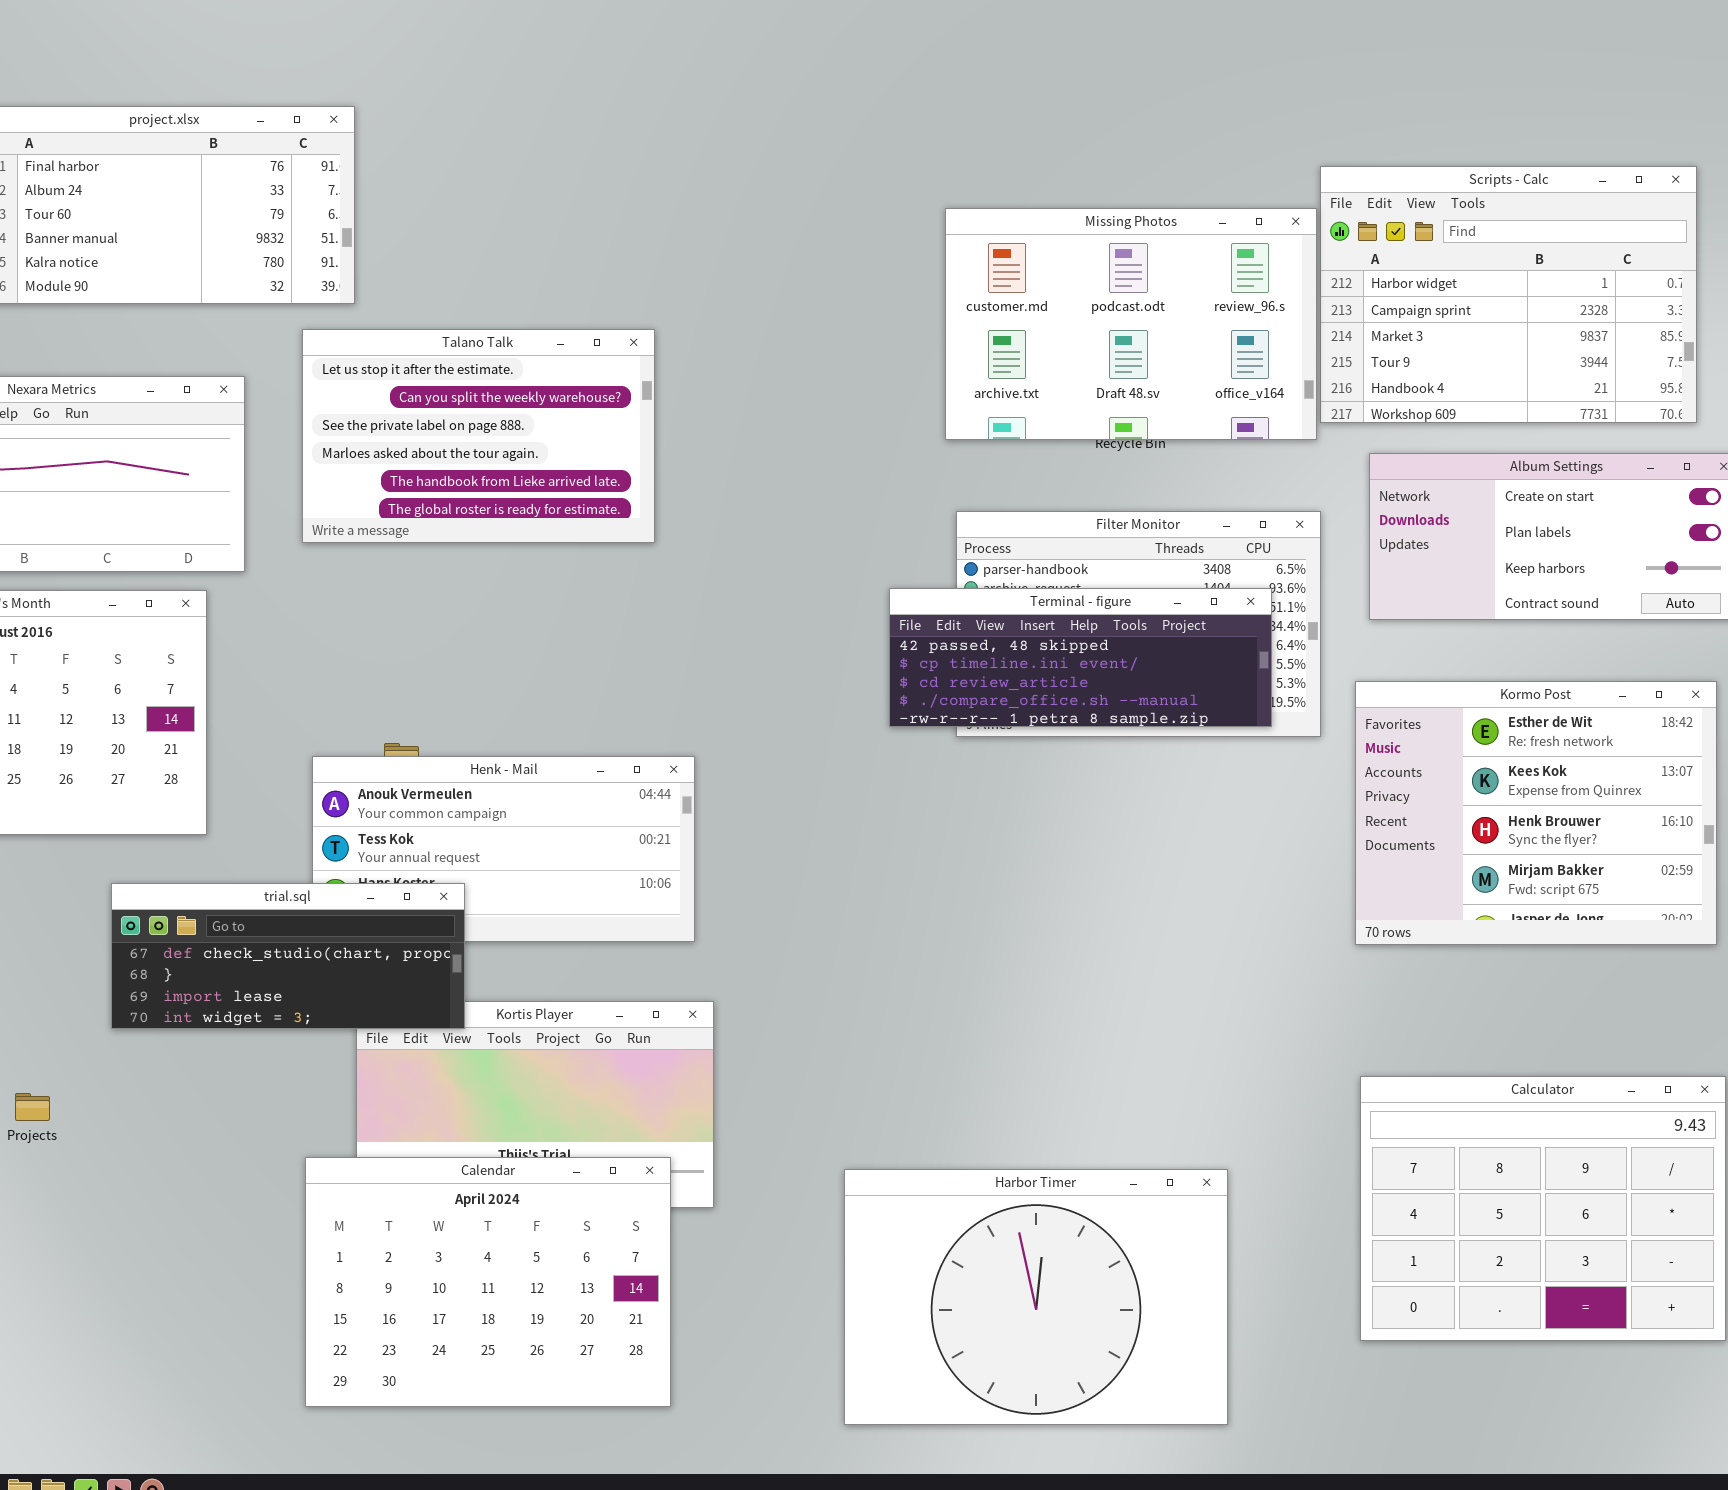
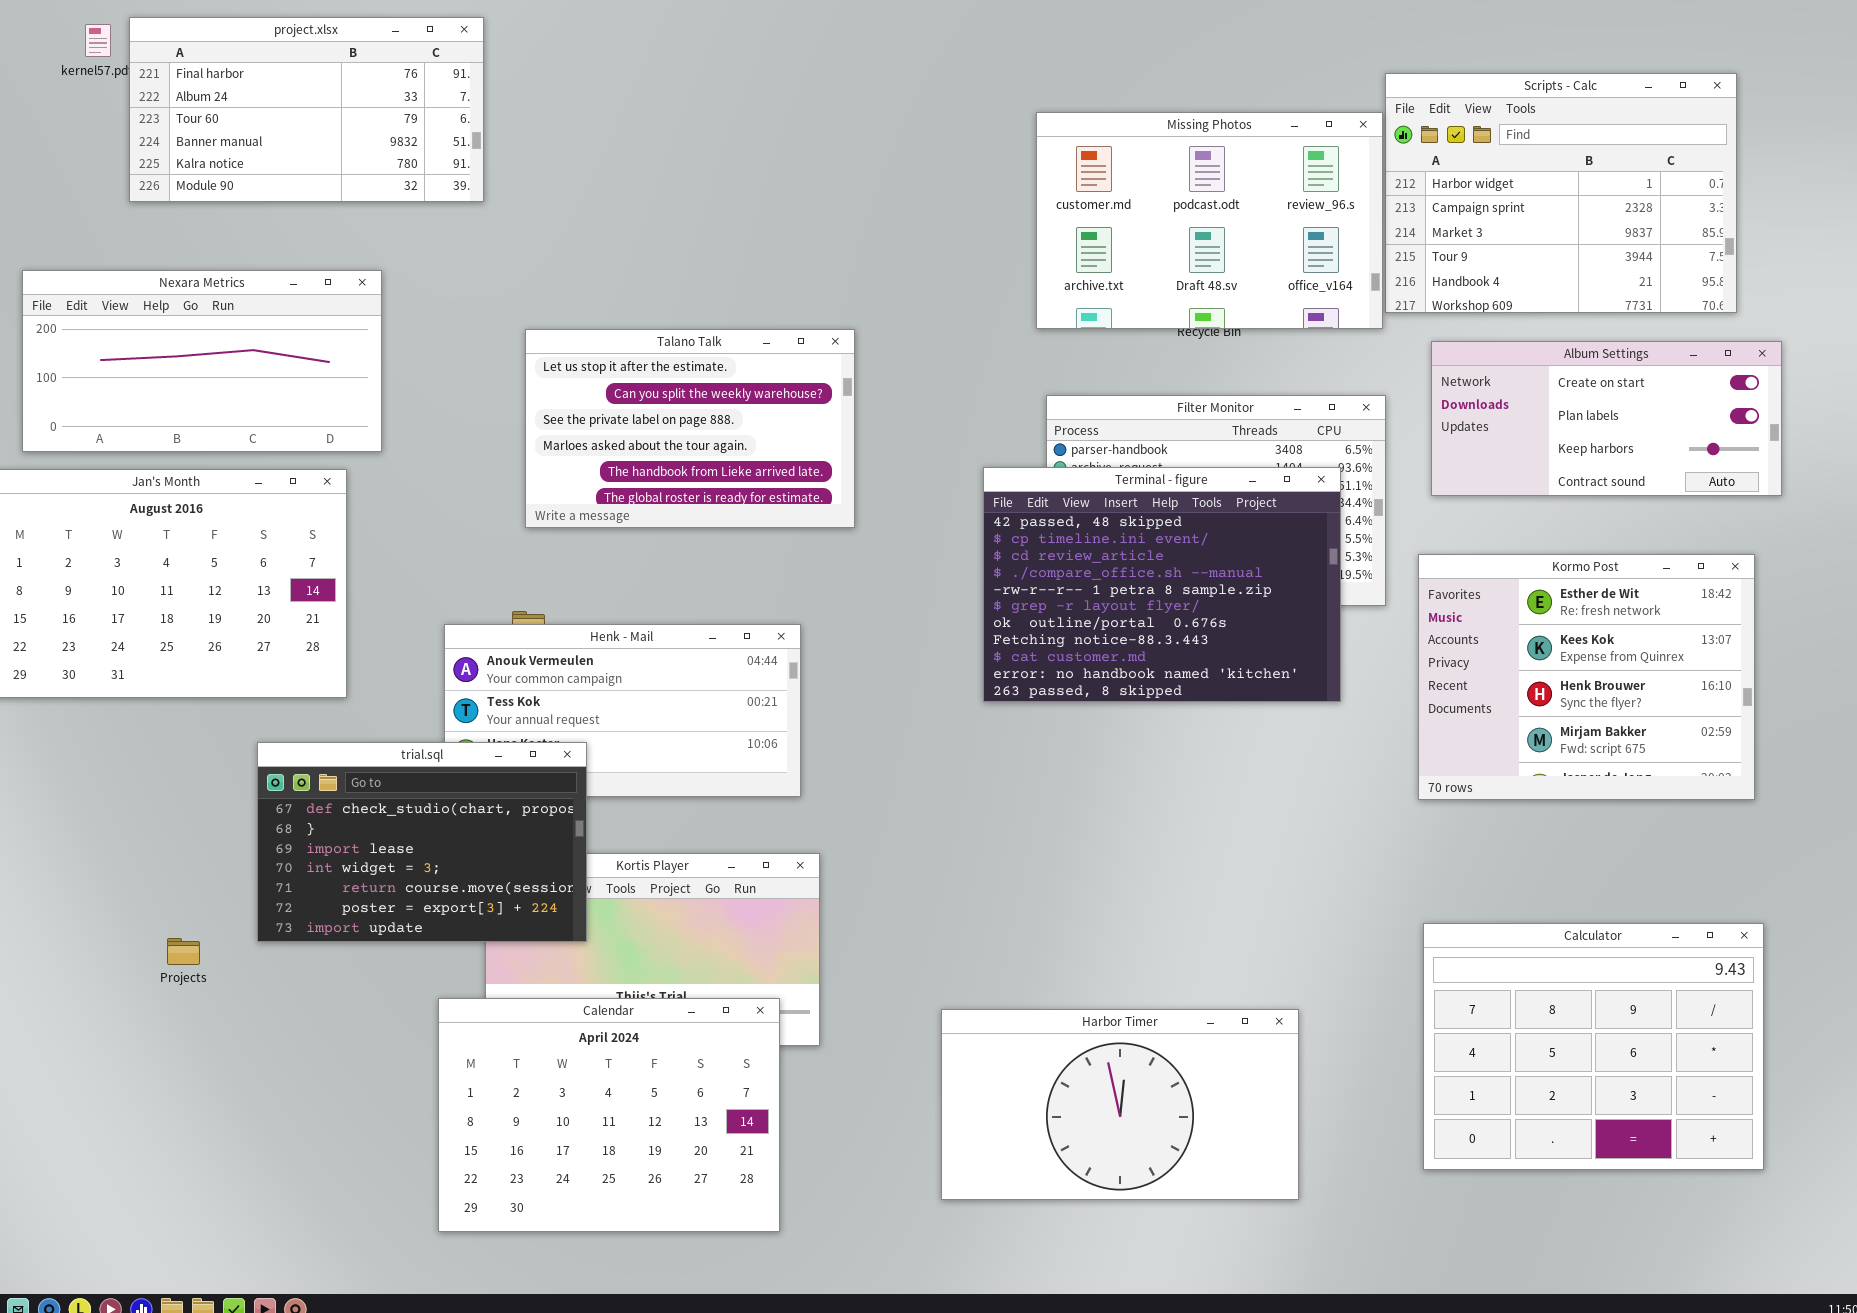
Talano Talk: [302,329,655,543] -> [525,329,855,528], moved
Terminal - figure: [889,588,1272,727] -> [983,467,1341,702], resized
trial.sql: [111,883,465,1029] -> [257,742,587,942], resized
Harbor Timer: [844,1169,1228,1425] -> [941,1009,1299,1200], resized

